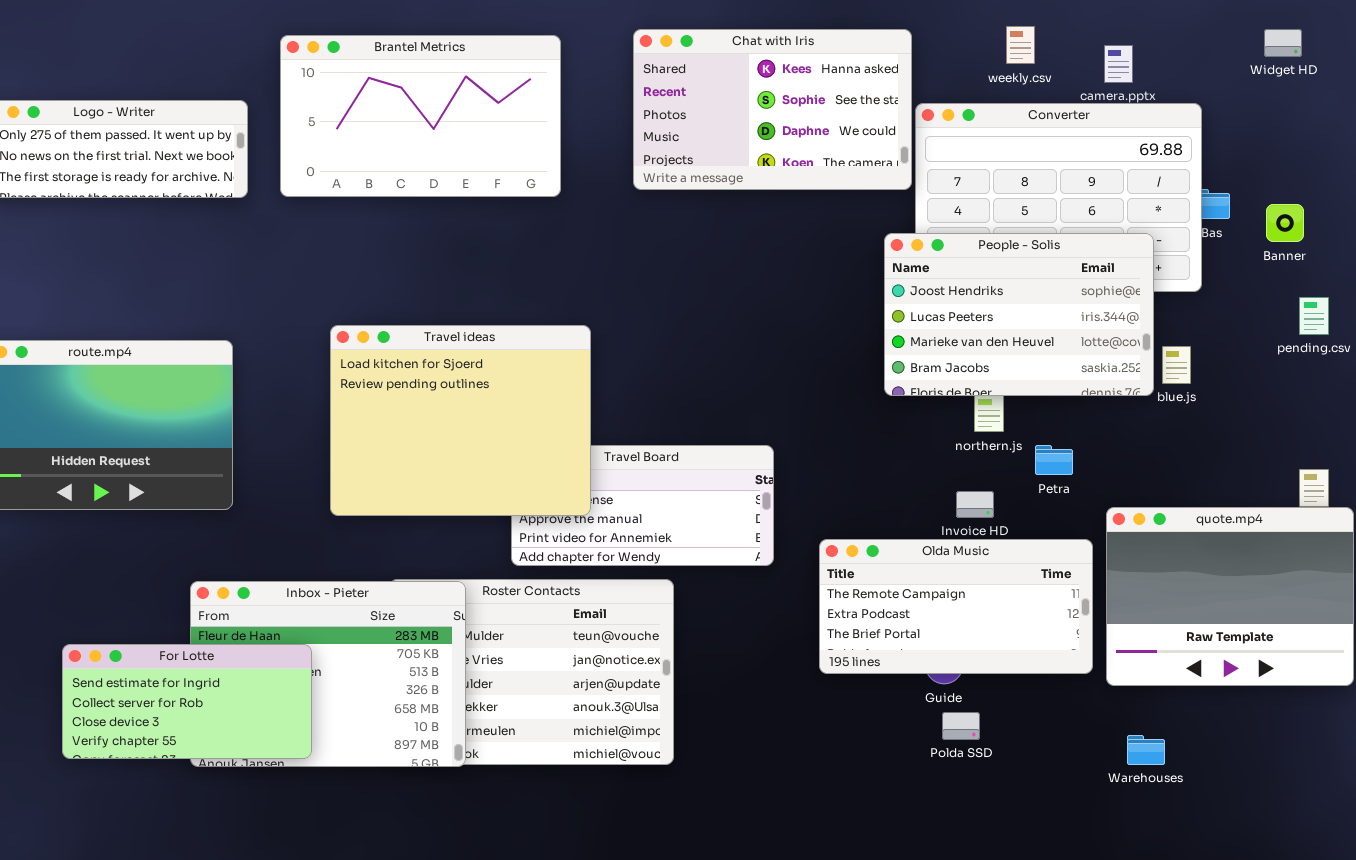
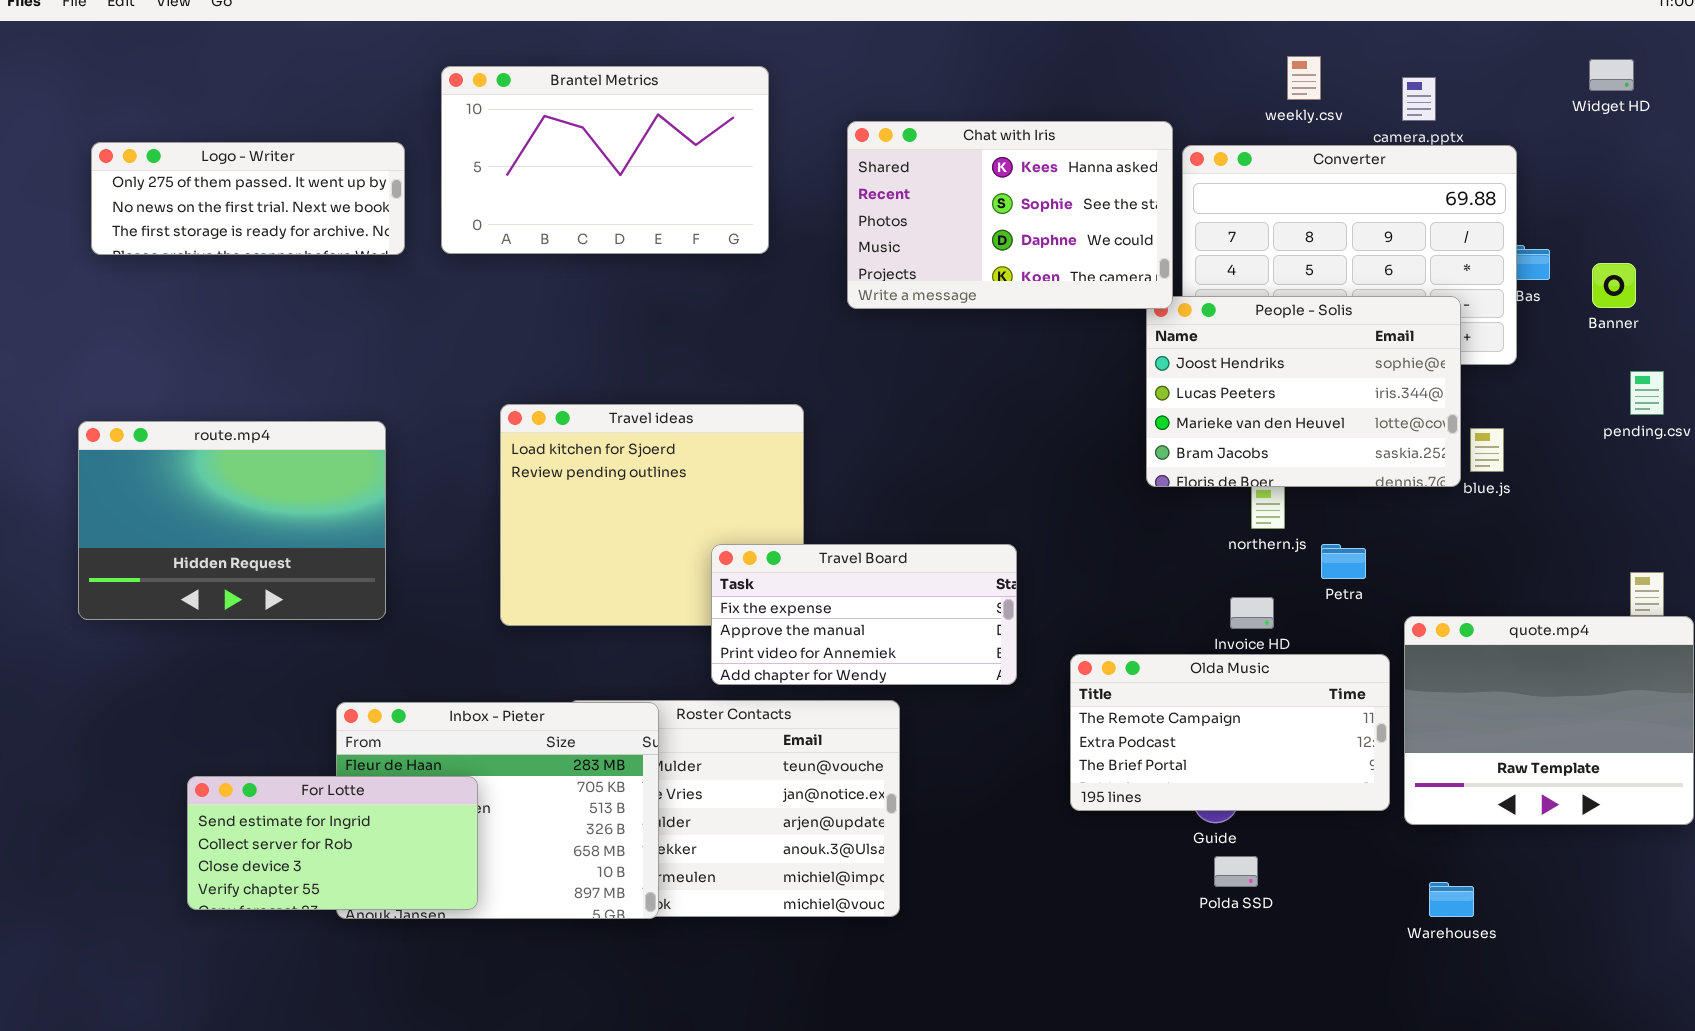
Chat with Iris: [633,29,912,190] -> [847,121,1173,309], moved
Travel Board: [511,445,774,566] -> [711,544,1017,685], raised

